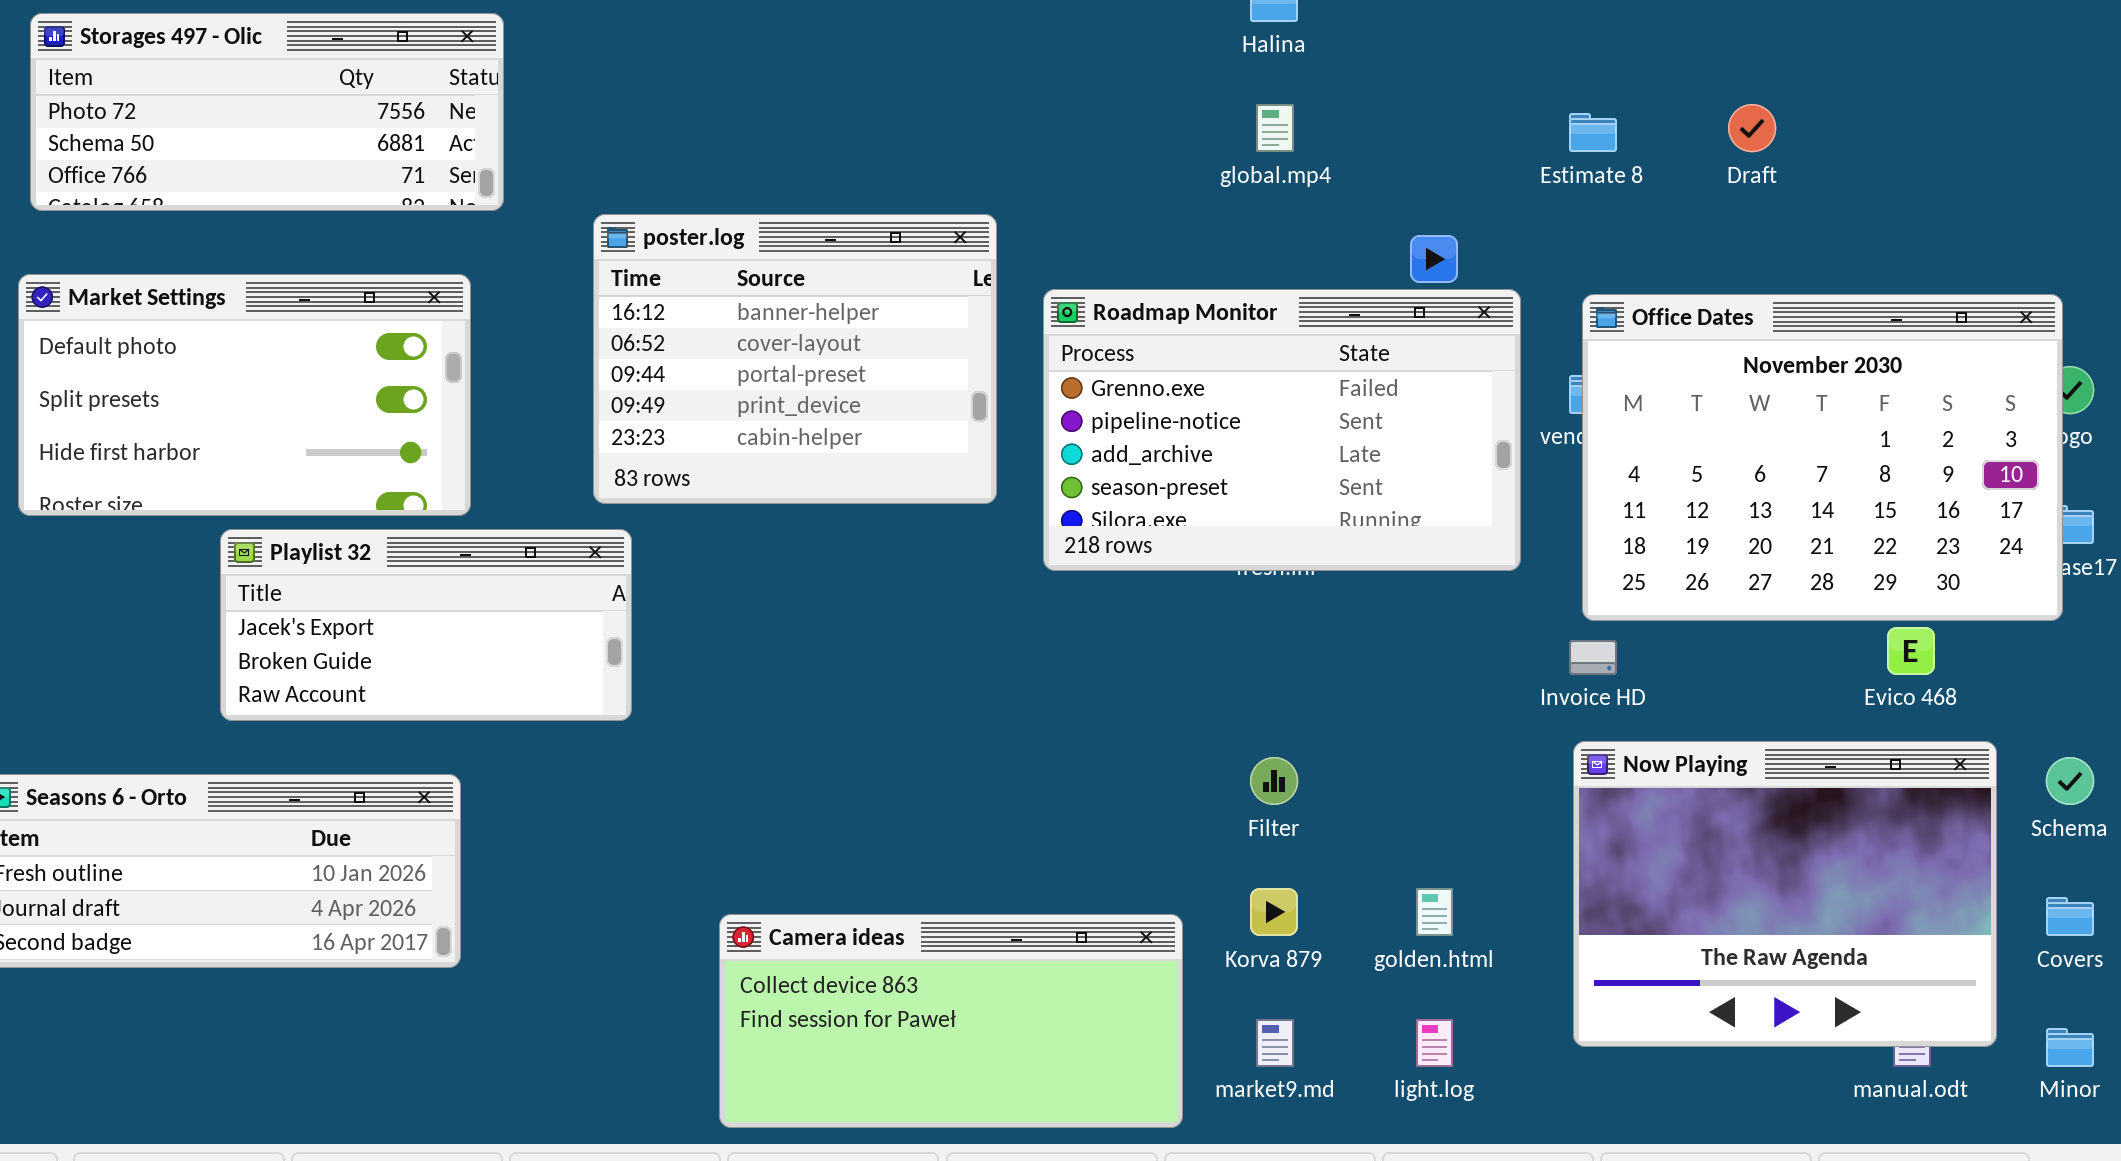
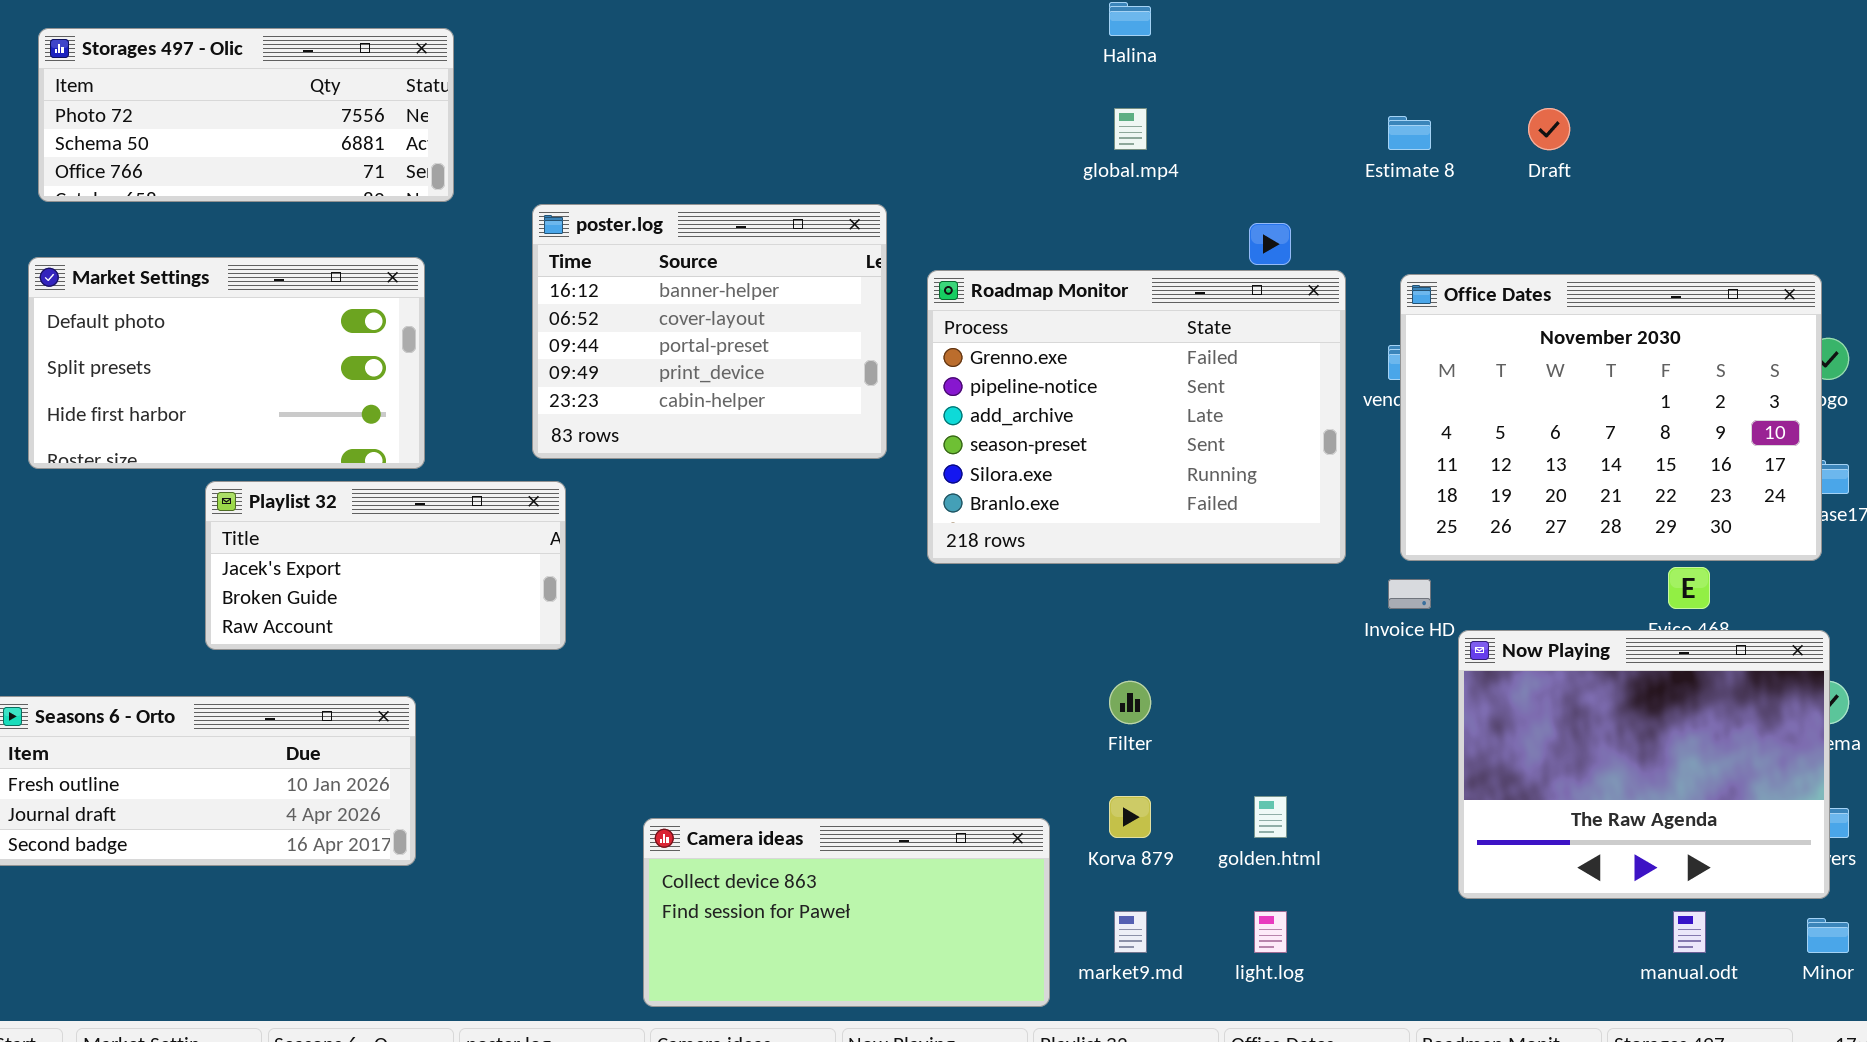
Roadmap Monitor: [1043,289,1521,571] -> [927,270,1346,564], resized
Now Playing: [1573,741,1997,1047] -> [1458,630,1830,899], moved

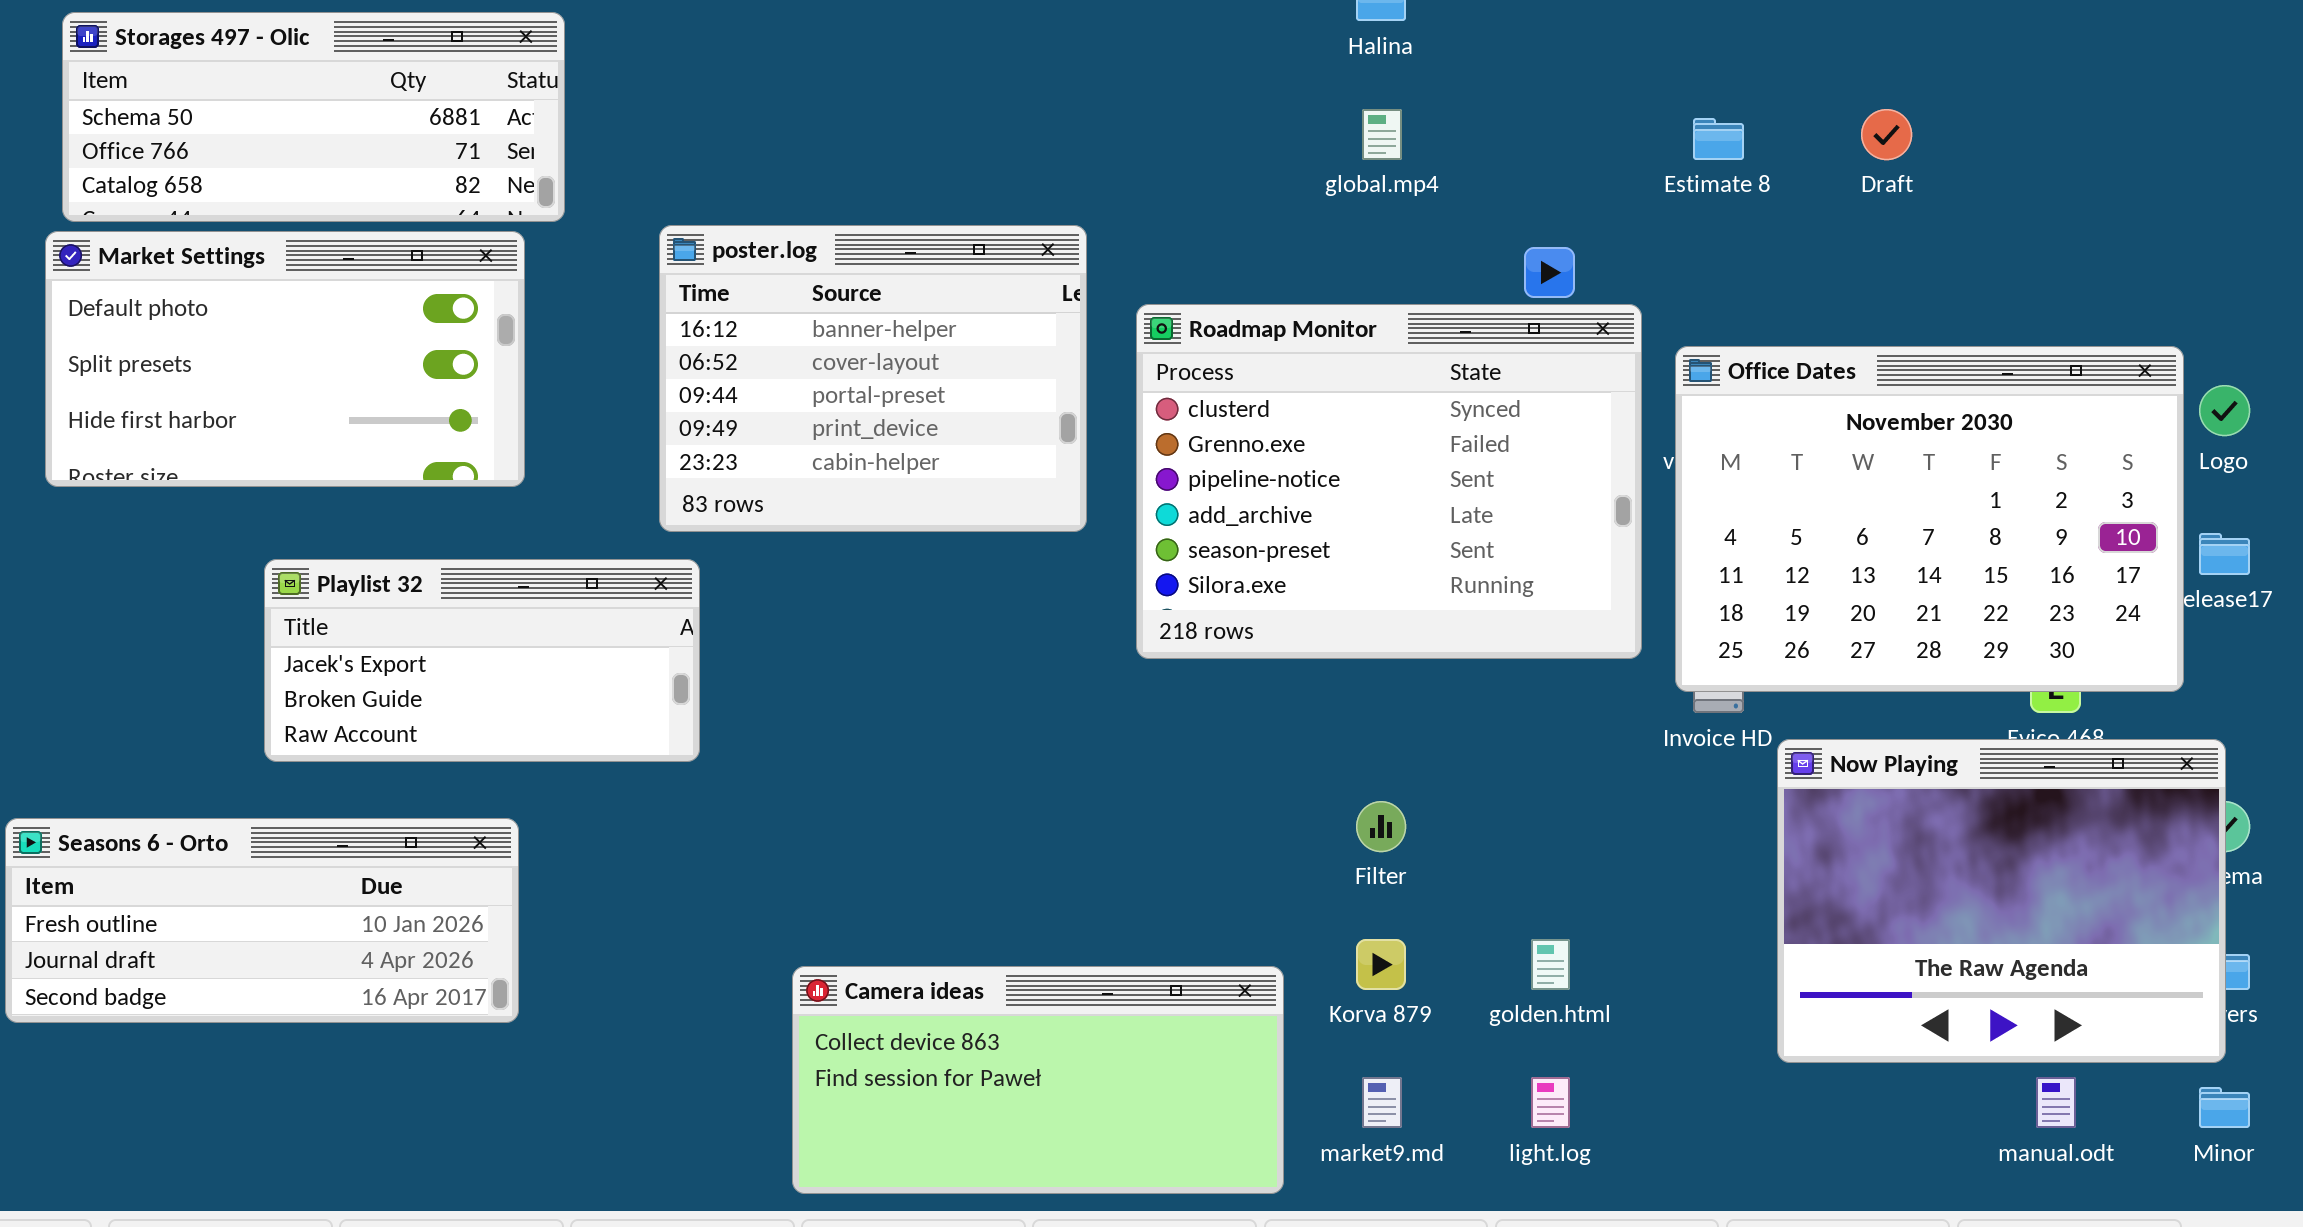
Storages 497 - Olic: [38,28,454,202] -> [62,12,565,222], scrolled down 1 row
Market Settings: [28,257,425,469] -> [45,231,525,487], moved
Roadmap Monitor: [927,270,1346,564] -> [1136,304,1642,659], scrolled up 1 row
Office Dates: [1400,274,1822,561] -> [1675,346,2184,692], moved

